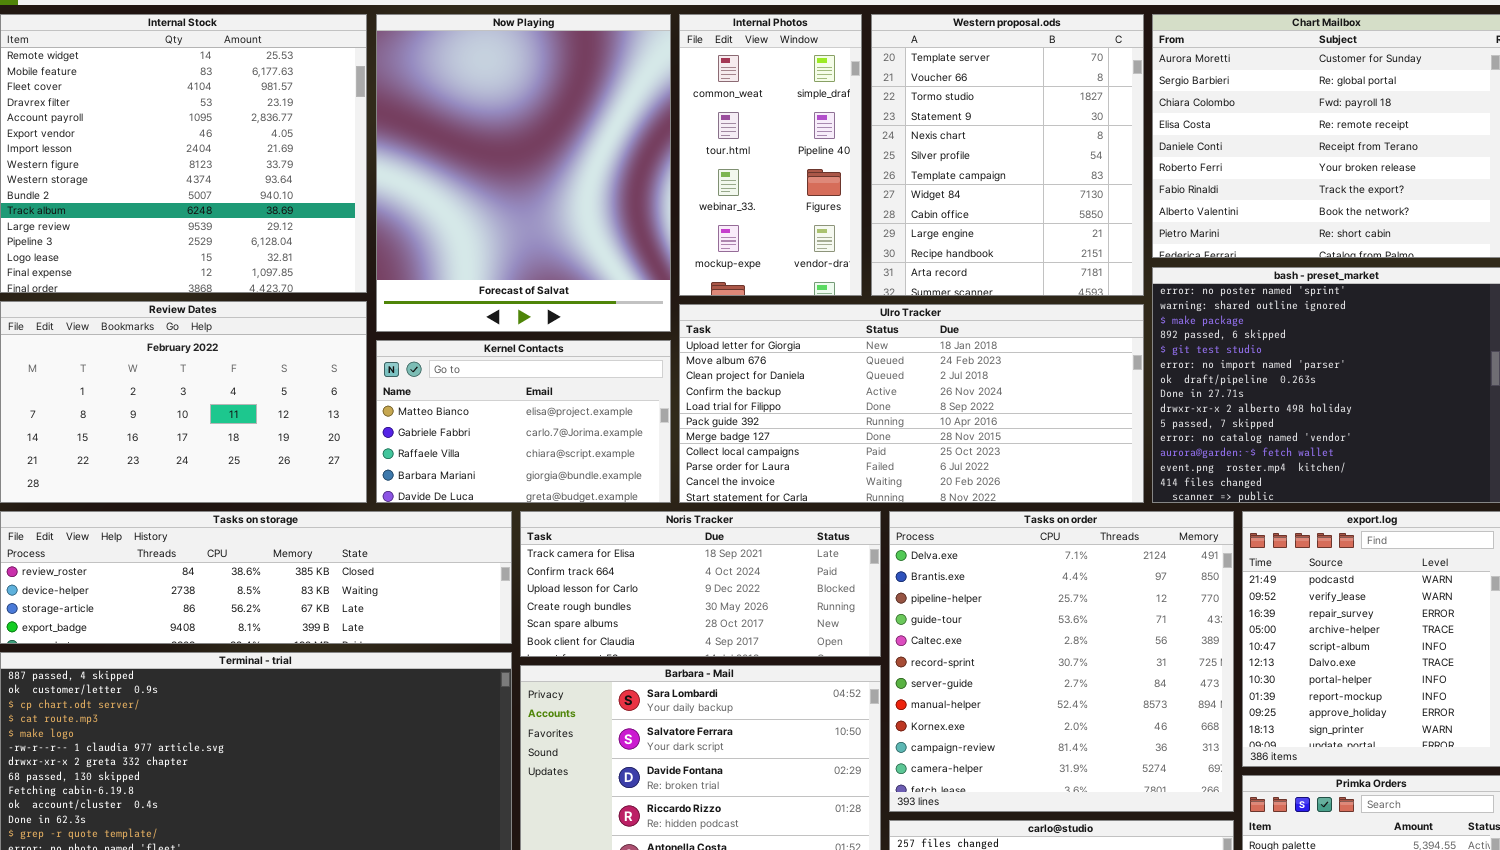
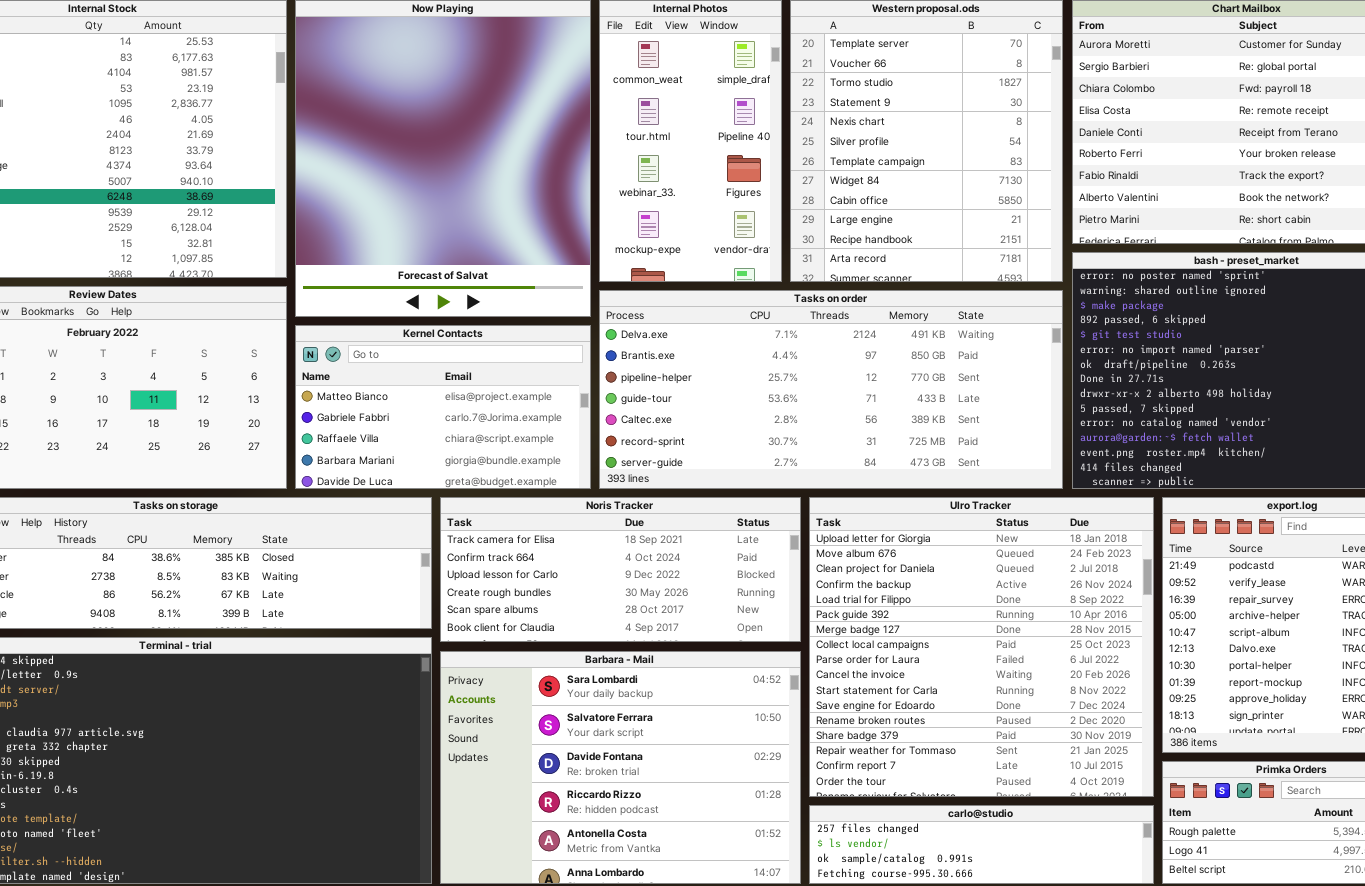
Ulro Tracker: [679,304,1144,503] -> [809,497,1154,797], moved, resized
Tasks on order: [889,511,1234,812] -> [599,290,1063,489], moved, resized

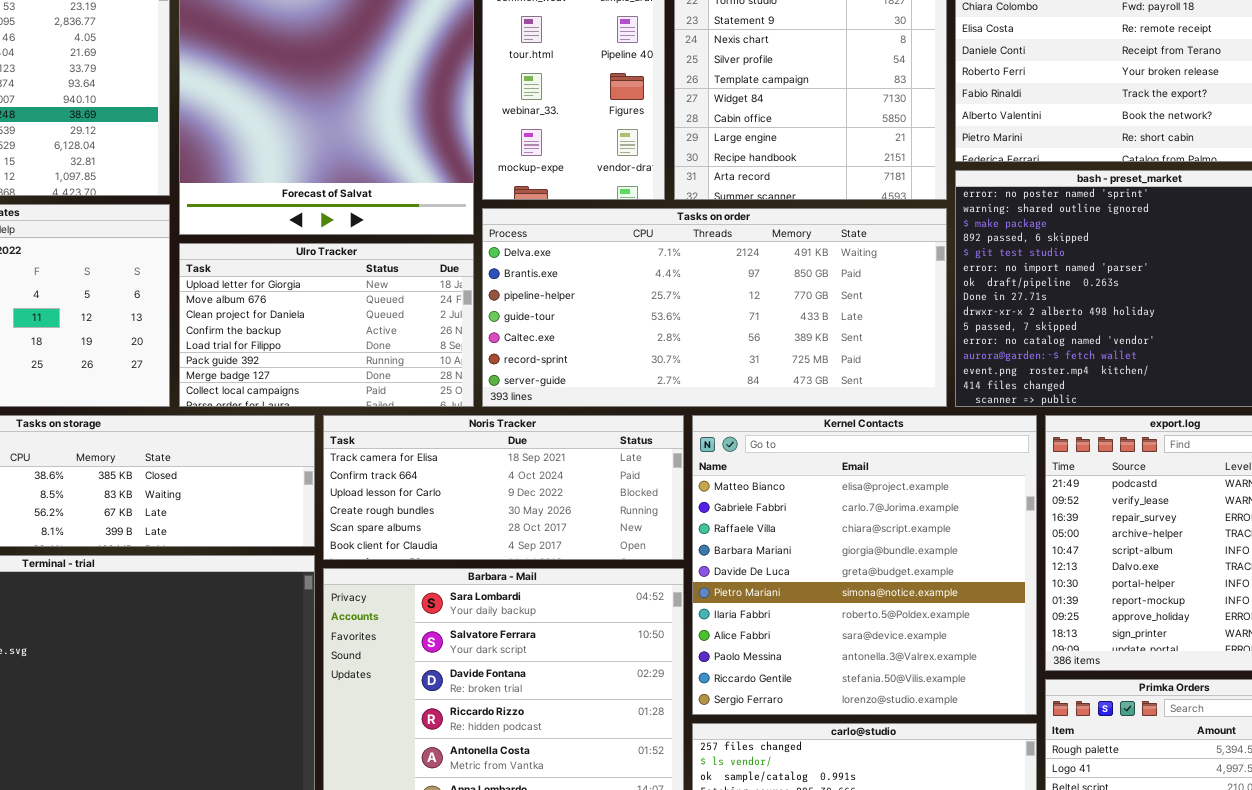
Kernel Contacts: [295,325,591,489] -> [692,415,1037,715], moved, resized
Ulro Tracker: [809,497,1154,797] -> [179,243,474,407], moved, resized

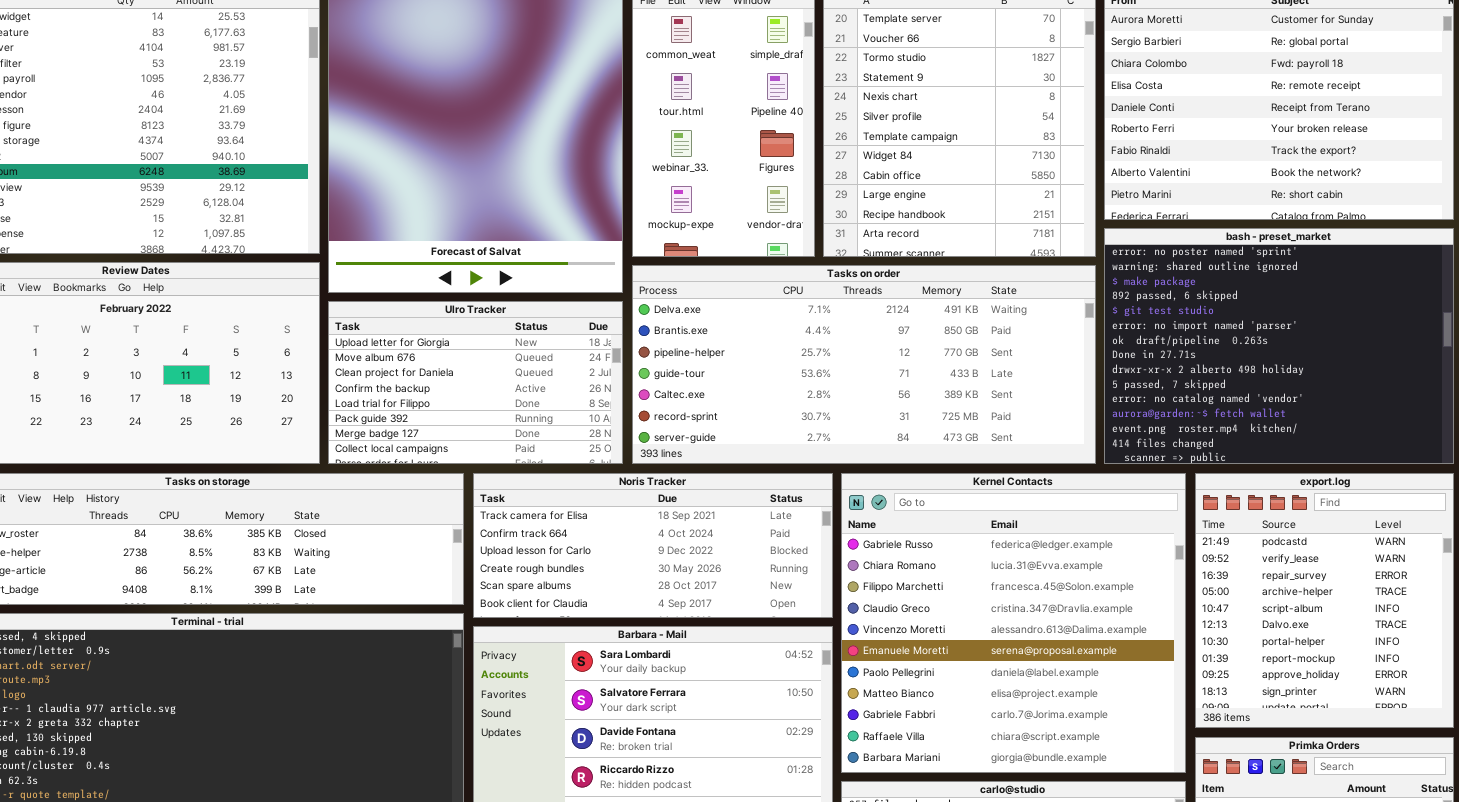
Kernel Contacts: [692,415,1037,715] -> [841,473,1186,773], scrolled up 7 rows

